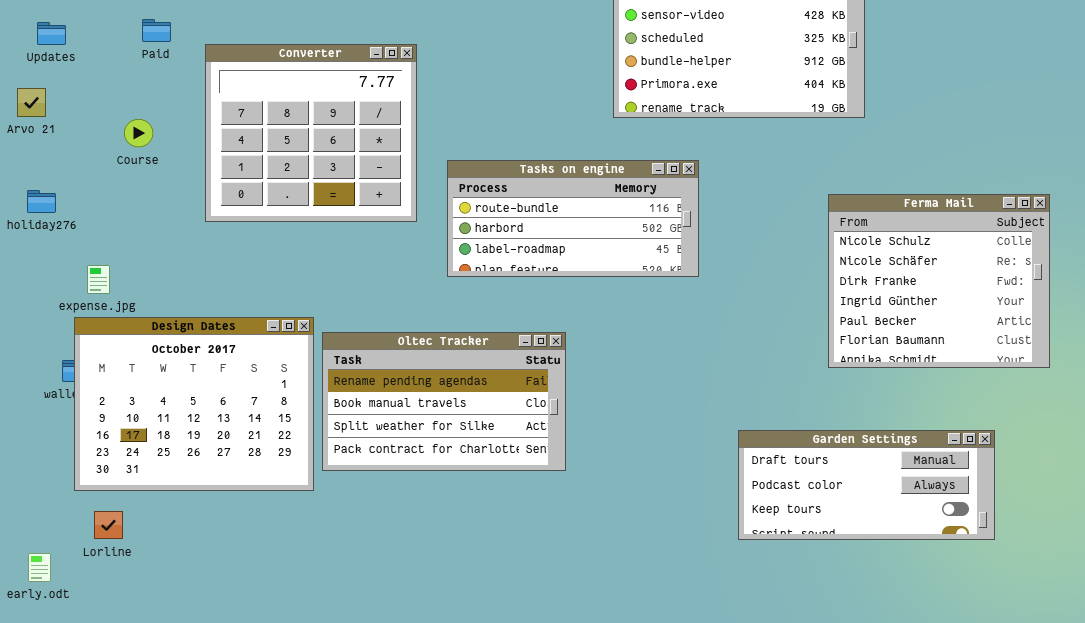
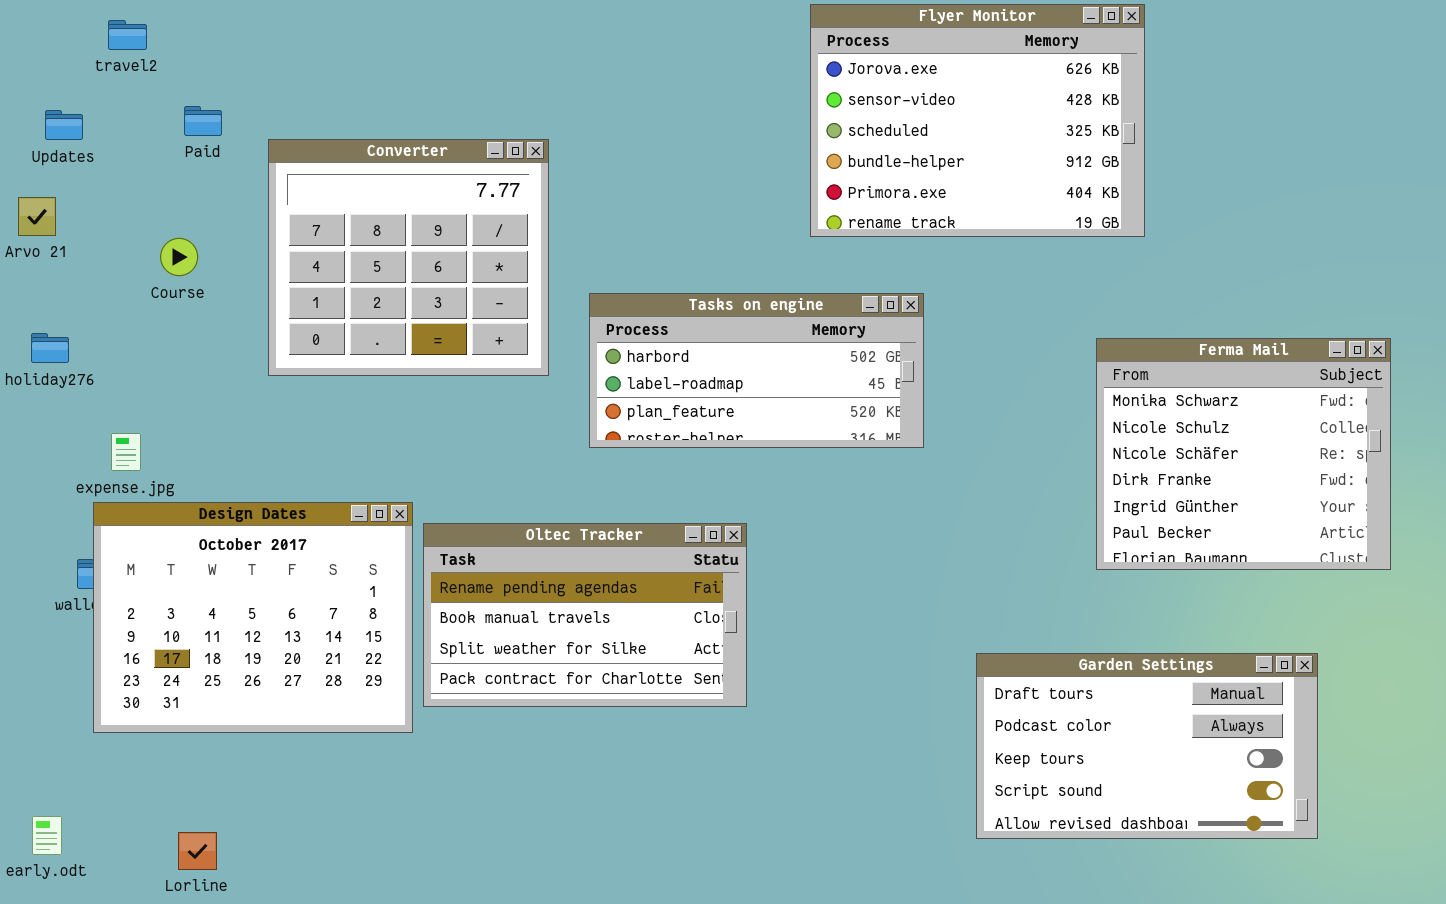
Tasks on engine: [447,160,699,277] -> [589,293,924,448], scrolled down 1 row
Ferma Mail: [828,194,1050,368] -> [1096,338,1391,570], scrolled up 1 row
Garden Settings: [738,430,995,540] -> [976,653,1318,839], resized
Lorline: [94,511,123,539] -> [178,832,217,870], moved

